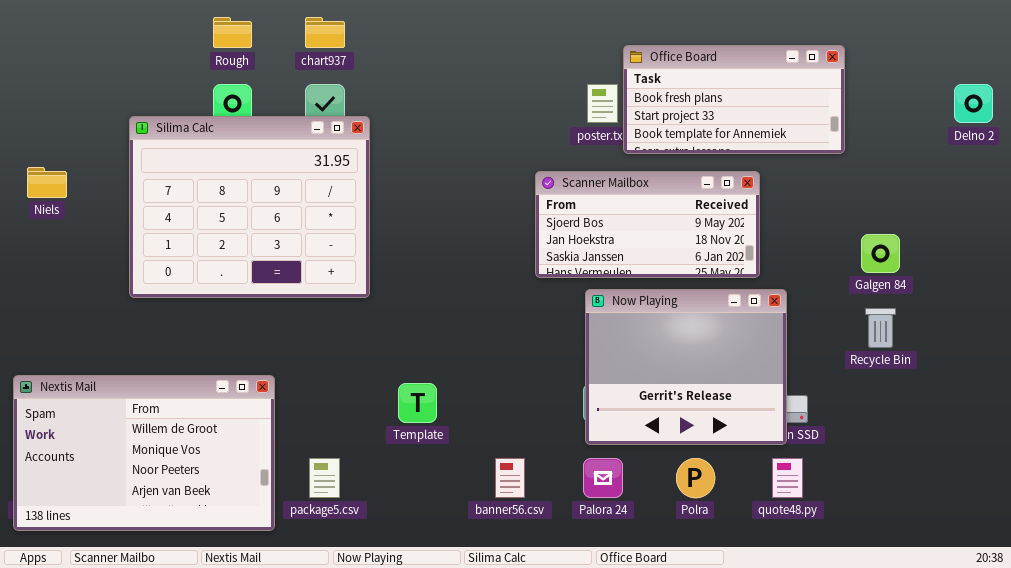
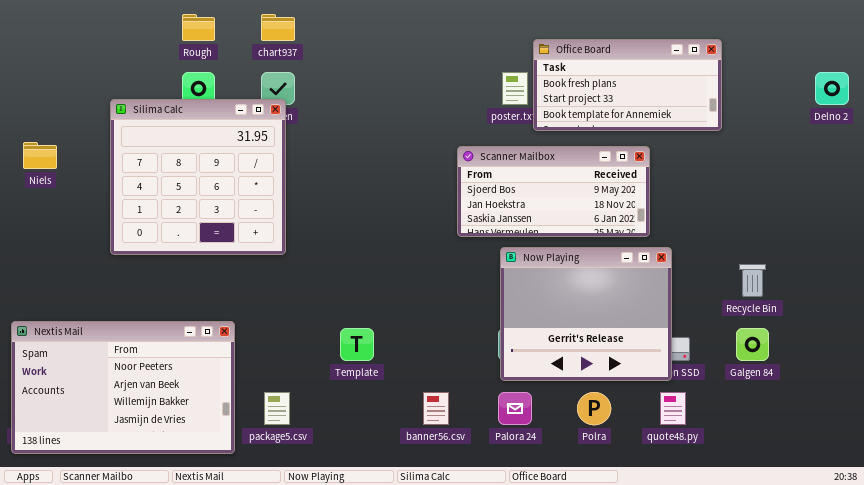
Silima Calc: [129,116,370,298] -> [110,99,286,255], resized
Galgen 84: [861,234,900,273] -> [736,328,769,361], moved
Nextis Mail: [13,375,275,531] -> [11,321,235,454], scrolled down 2 rows

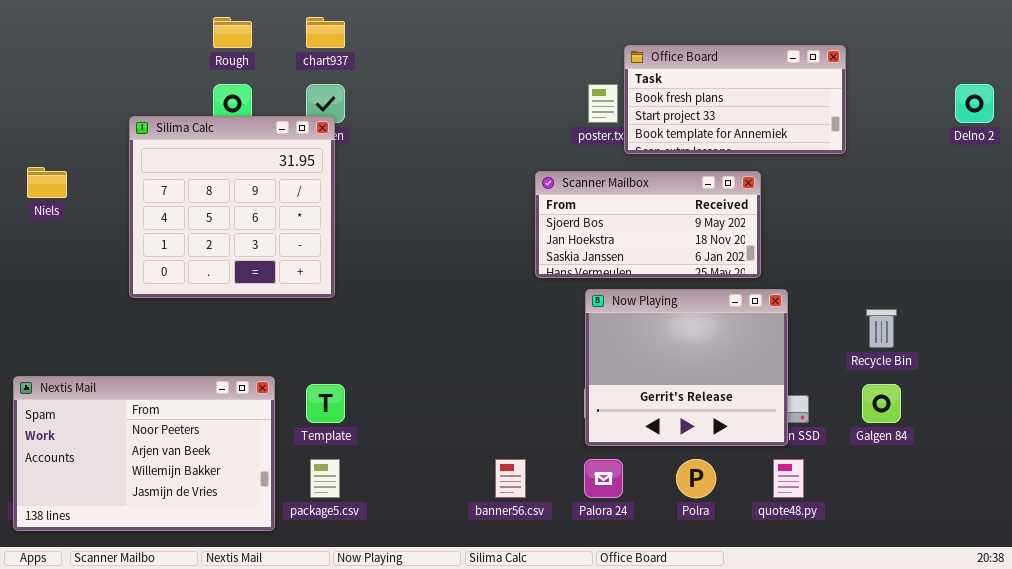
Template: [340,328,374,361] -> [306,384,345,423], moved

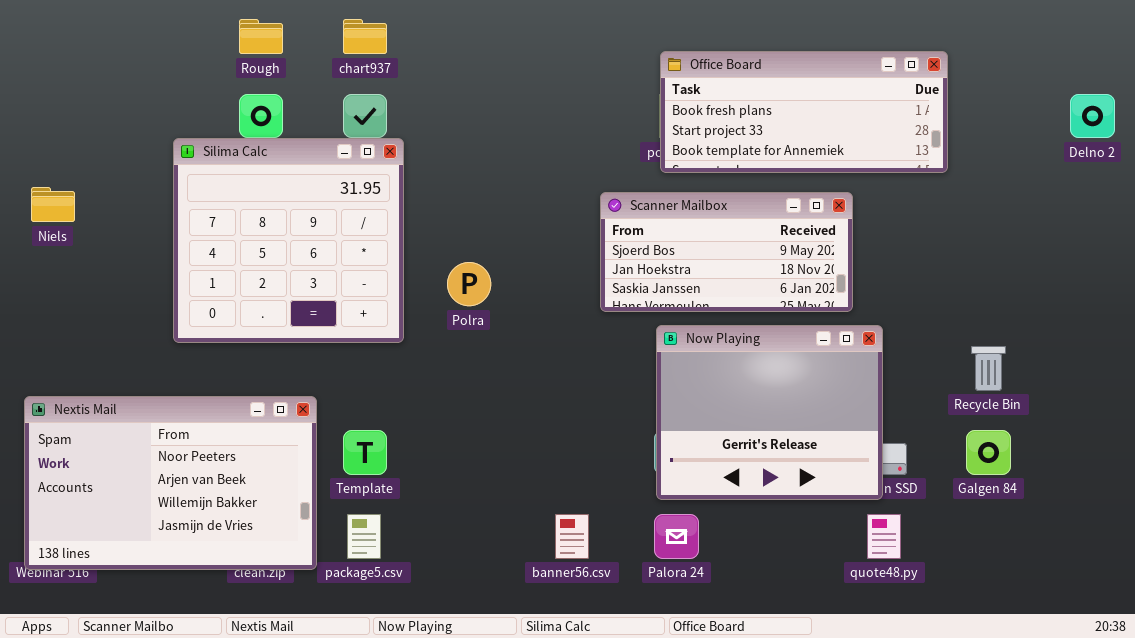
Office Board: [624,45,846,154] -> [660,51,948,173], resized
Silima Calc: [129,116,335,298] -> [173,138,404,343], moved
Nextis Mail: [13,376,275,531] -> [24,396,317,570], moved
Polra: [676,459,716,498] -> [447,262,491,306], moved

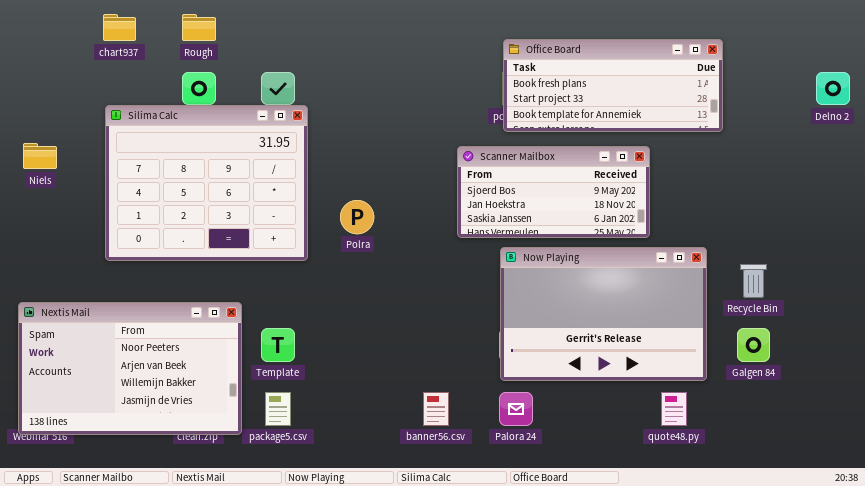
chart937: [343,19,387,54] -> [103,14,136,41], moved
Silima Calc: [173,138,404,343] -> [105,105,308,261], resized
Now Playing: [656,325,883,500] -> [500,247,707,381], resized

